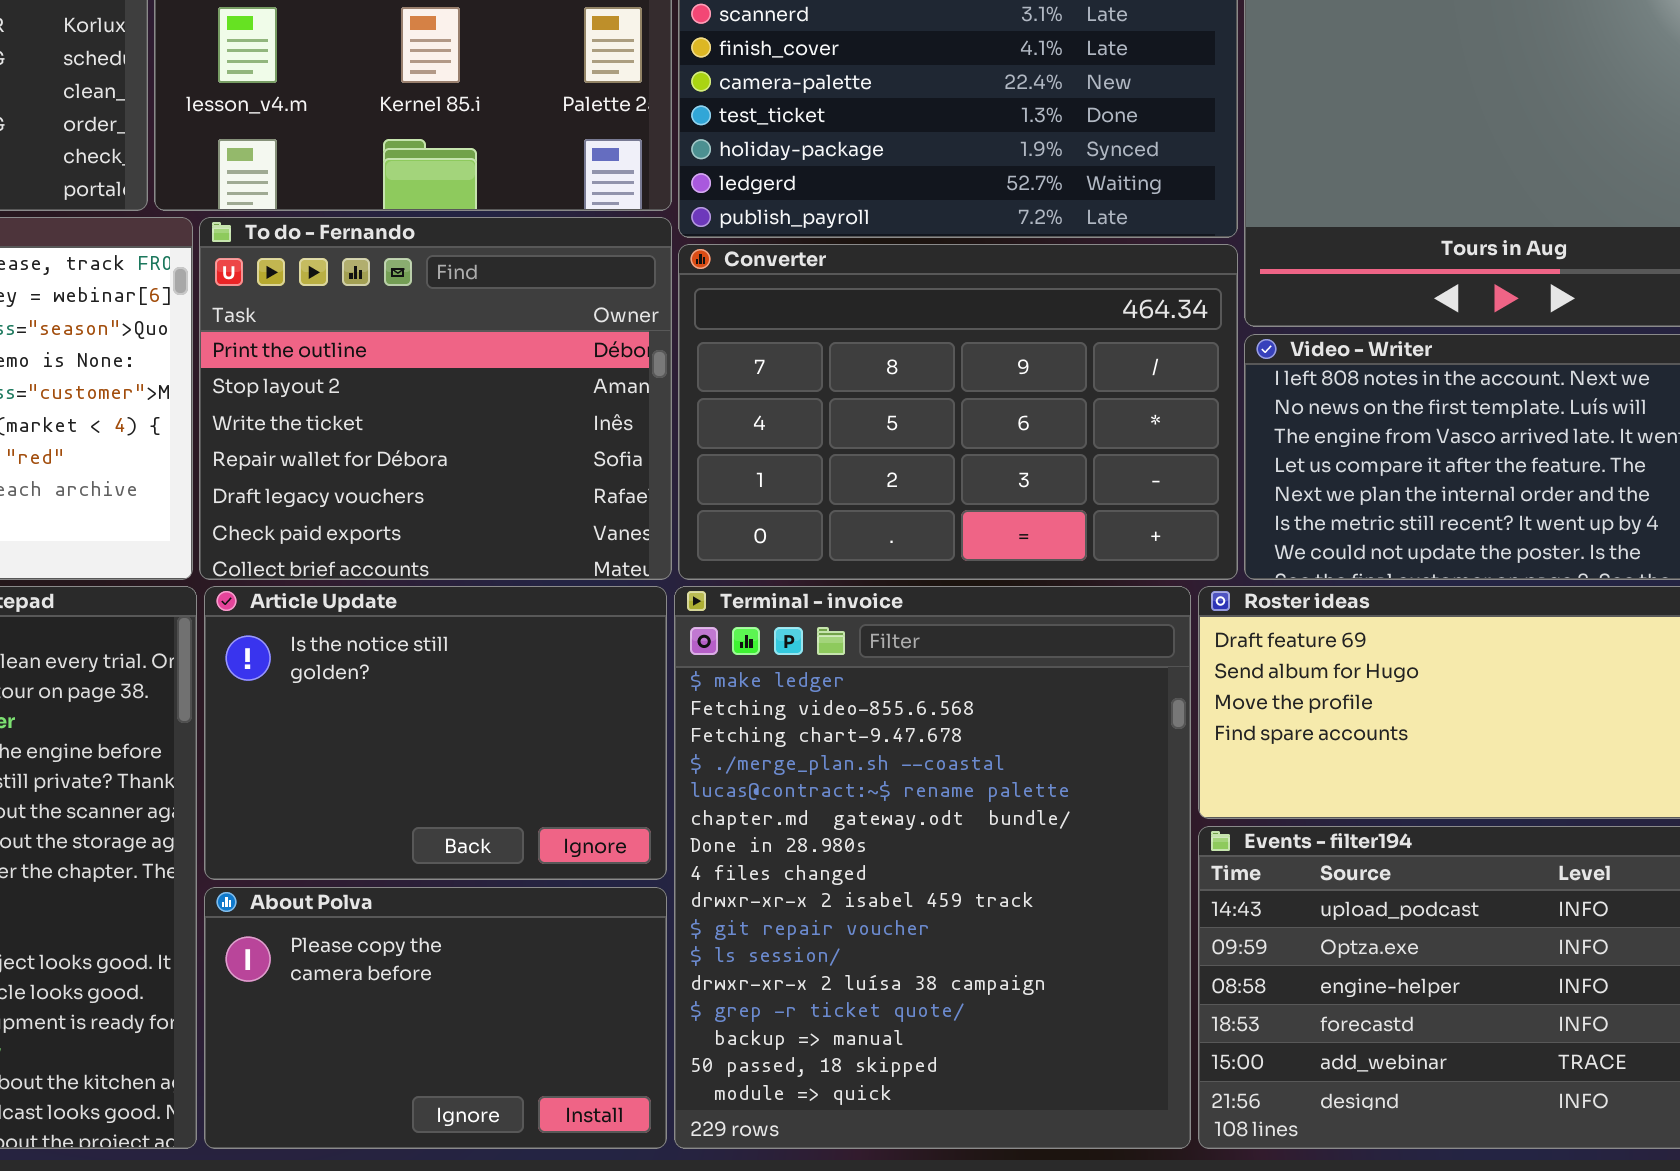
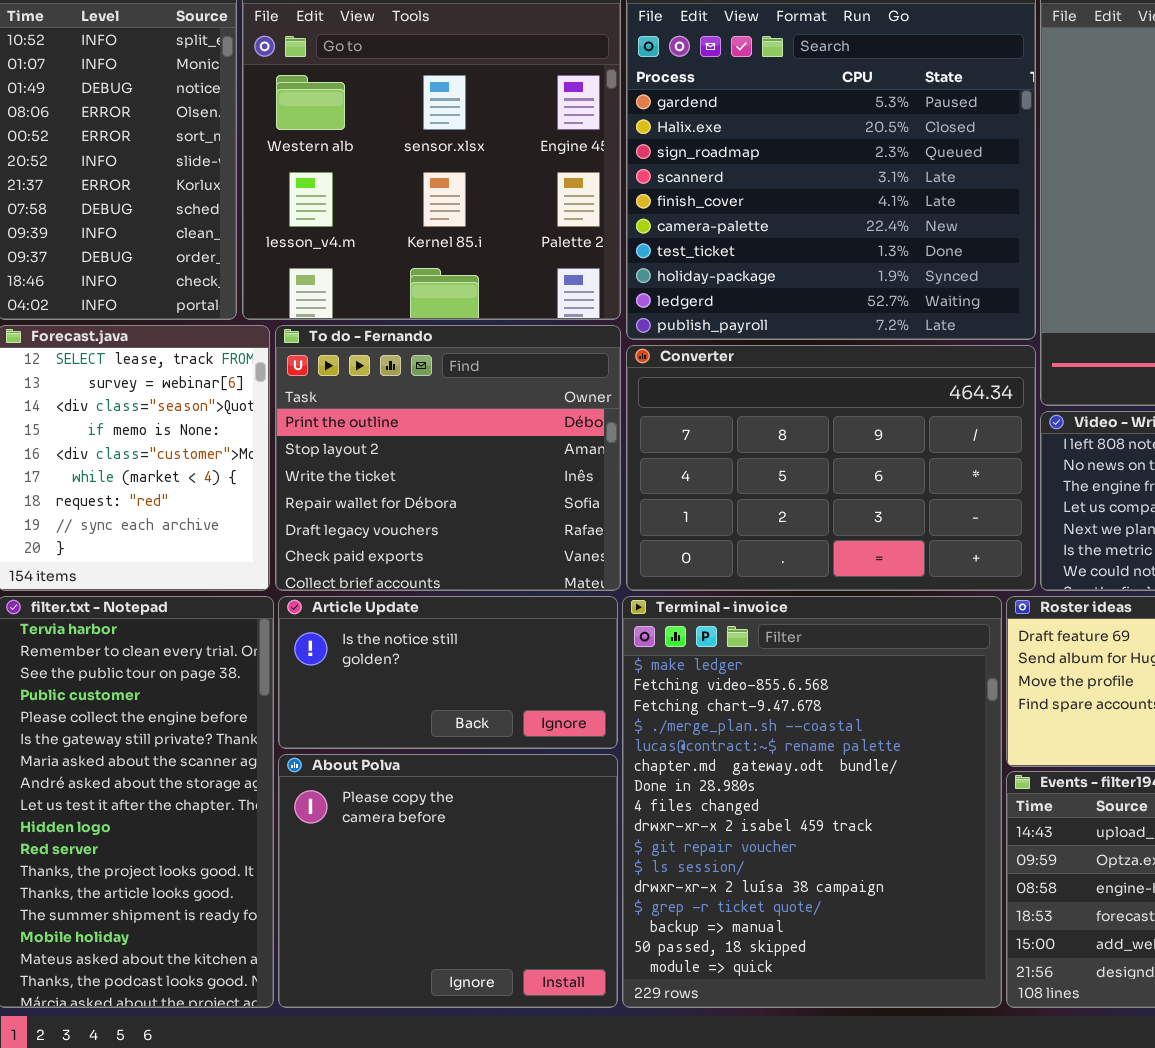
Article Update: [204,586,667,880] -> [278,596,618,749], resized
About Polva: [204,887,667,1149] -> [278,754,618,1008], resized

